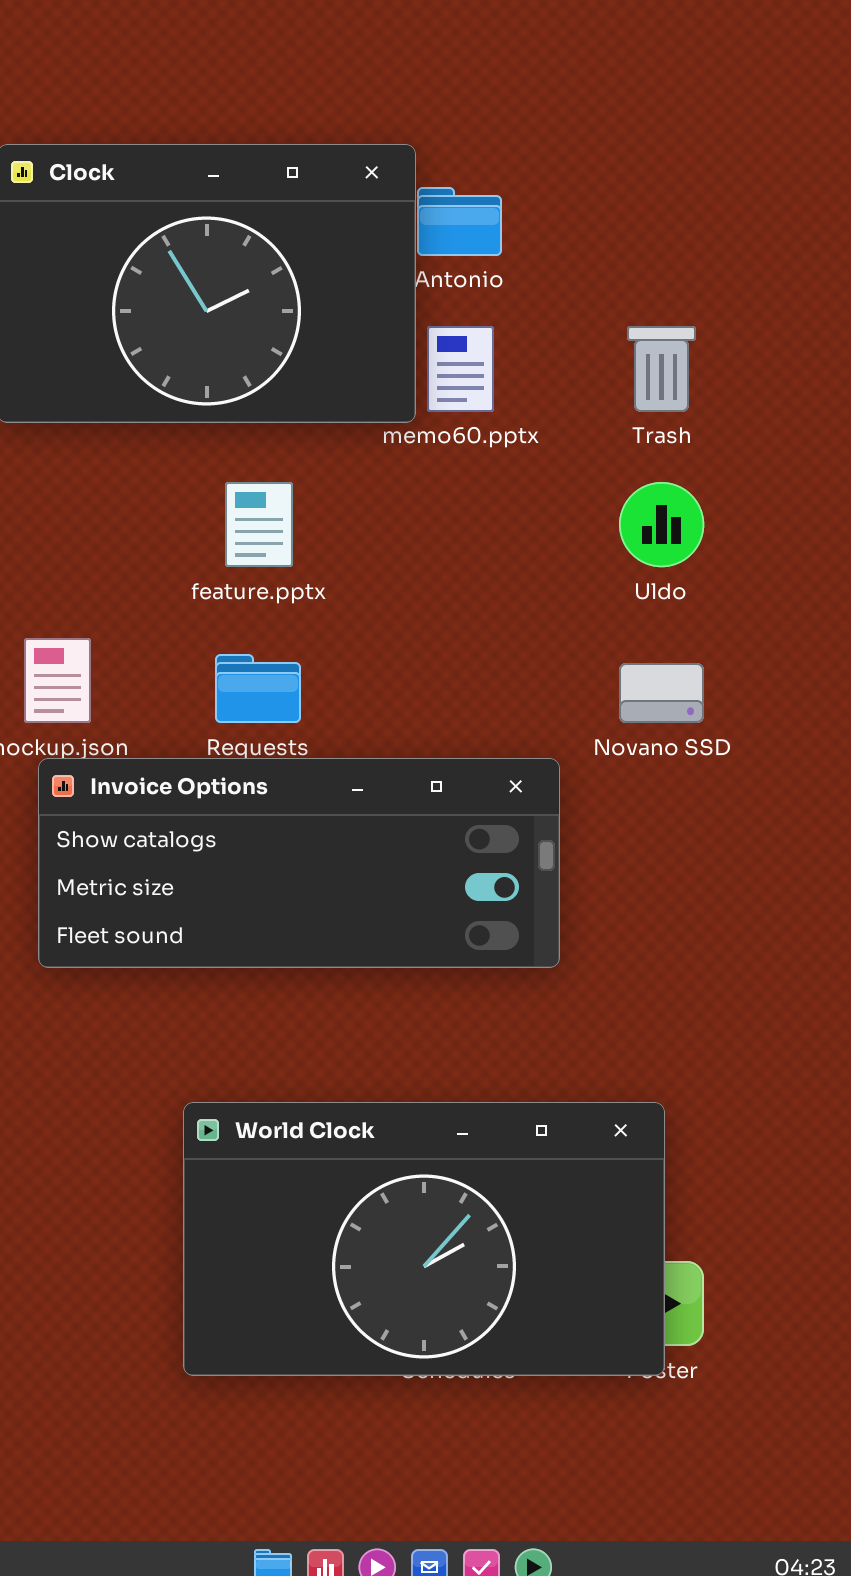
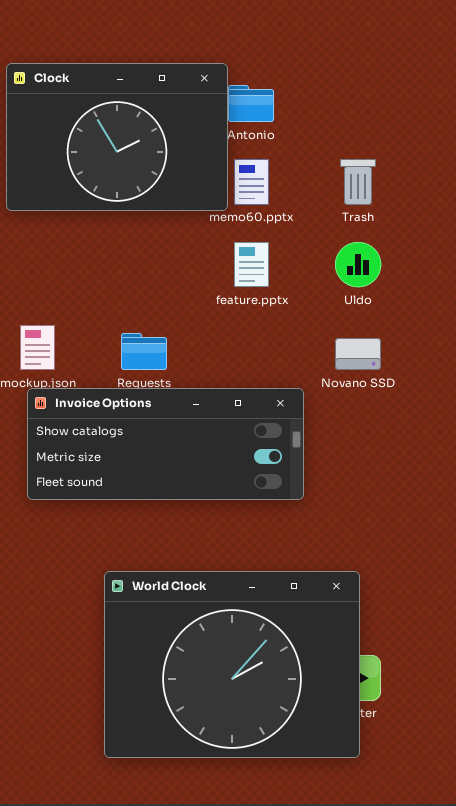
feature.pptx: [225,482,293,567] -> [234,242,269,287], moved
World Clock: [183,1102,665,1376] -> [104,571,360,758], resized

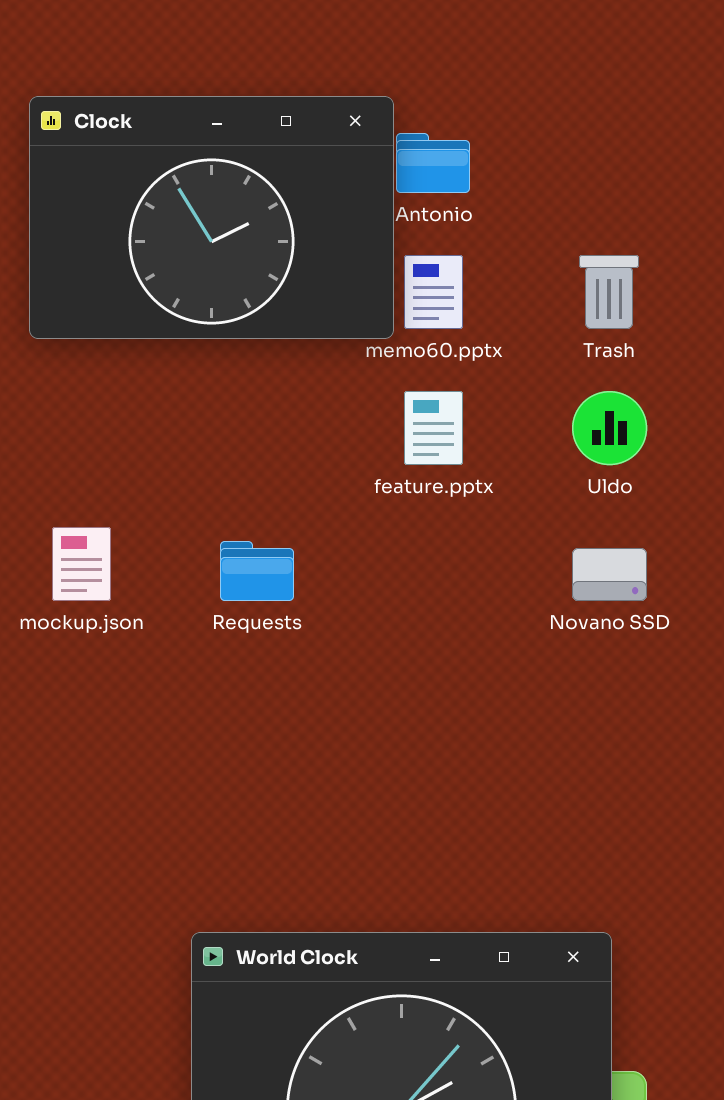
Invoice Options: [27,388,304,500] -> none, closed

